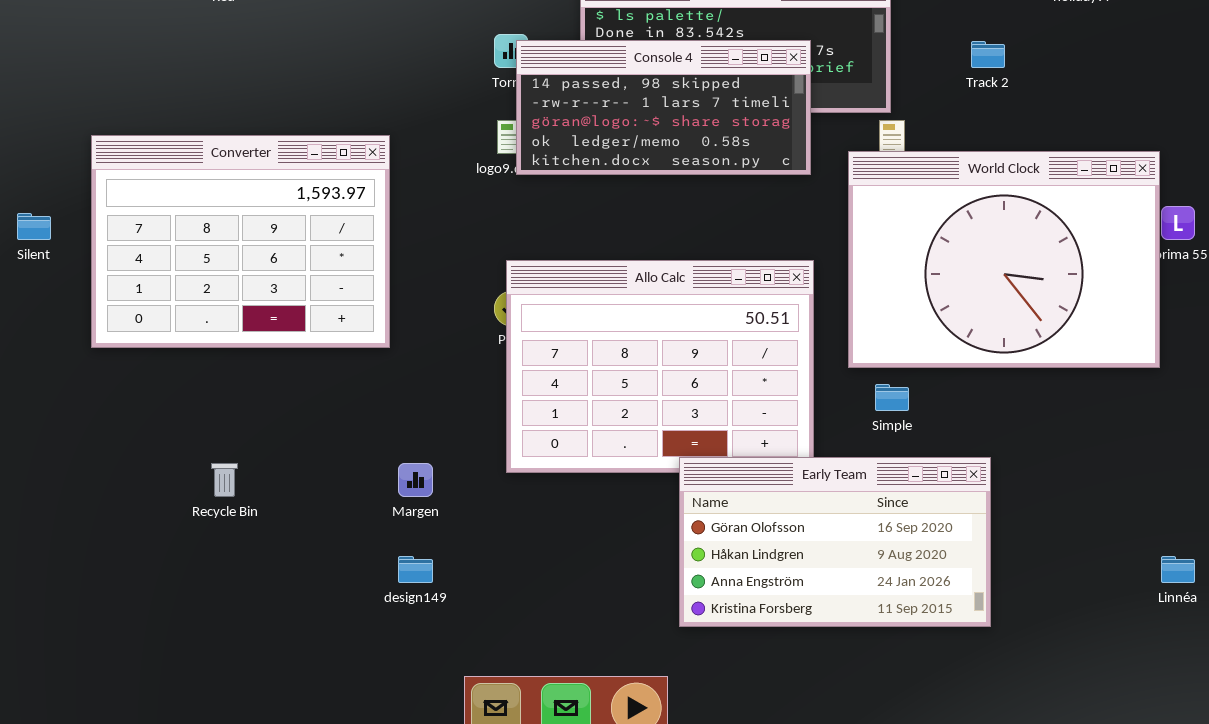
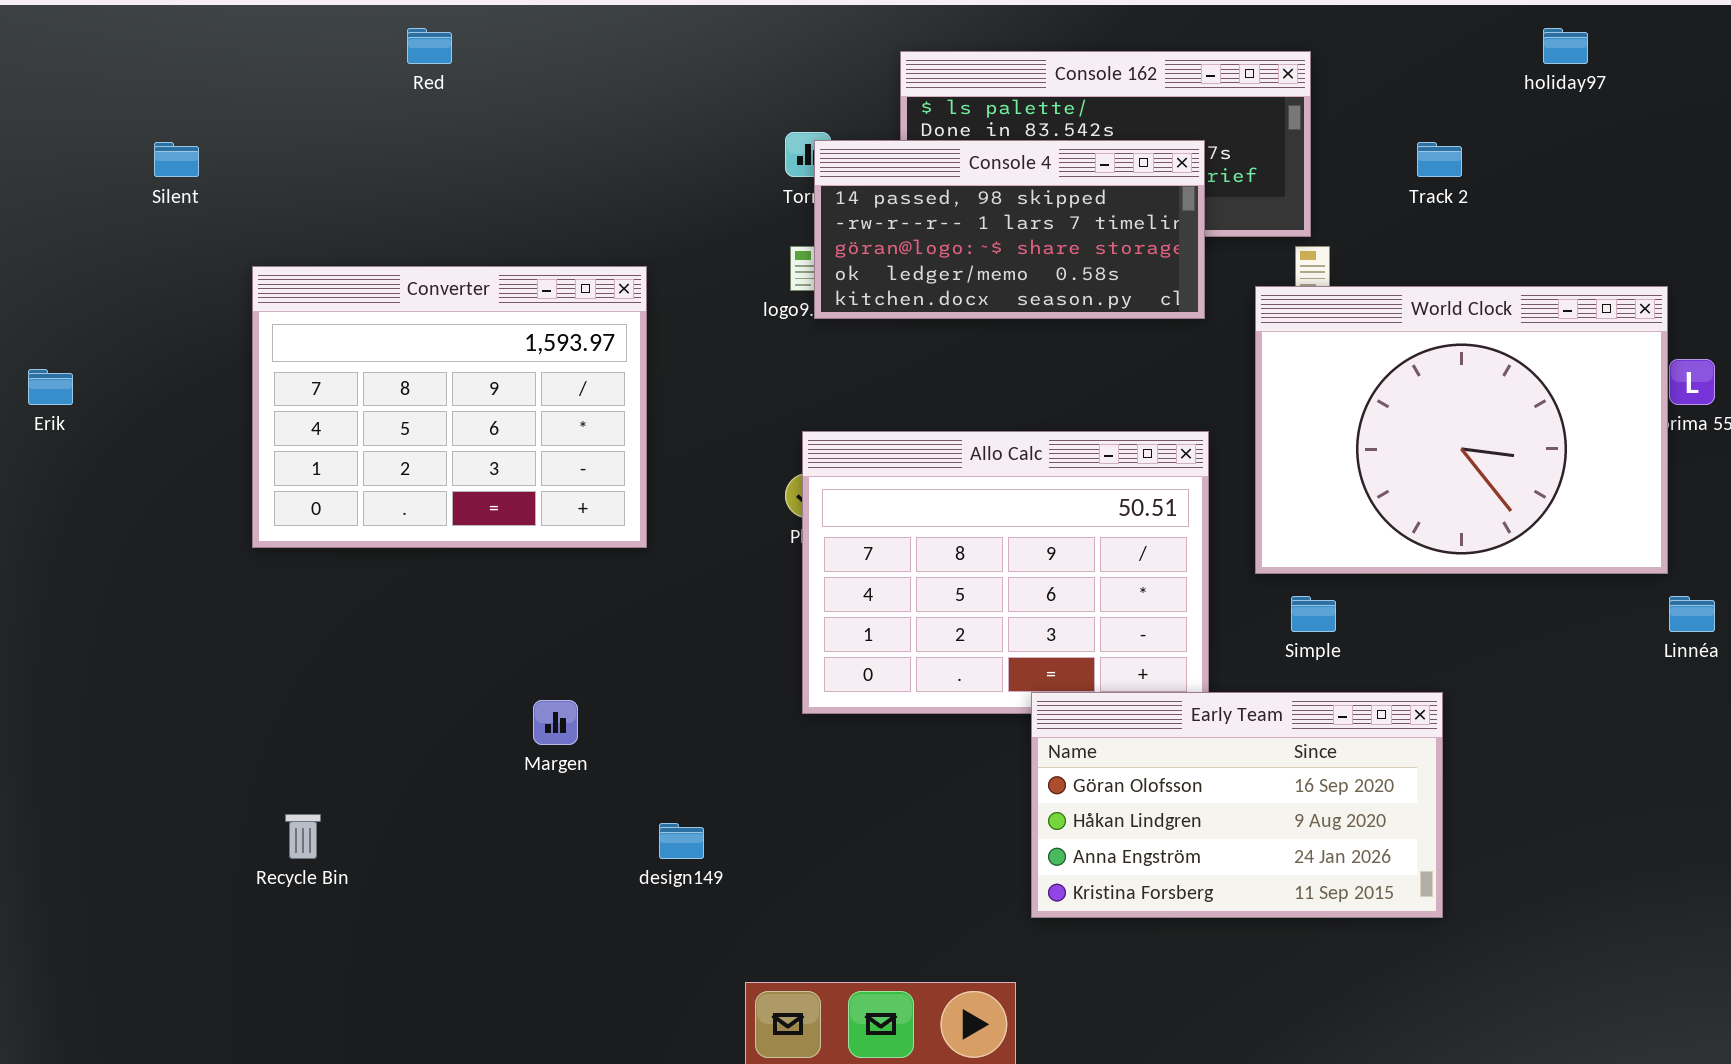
Silent: [17,213,51,240] -> [154,142,199,177], moved
Recycle Bin: [211,463,238,497] -> [285,814,321,859], moved
Margen: [398,463,433,497] -> [533,700,578,745], moved
Linnéa: [1161,556,1195,583] -> [1669,596,1715,632], moved

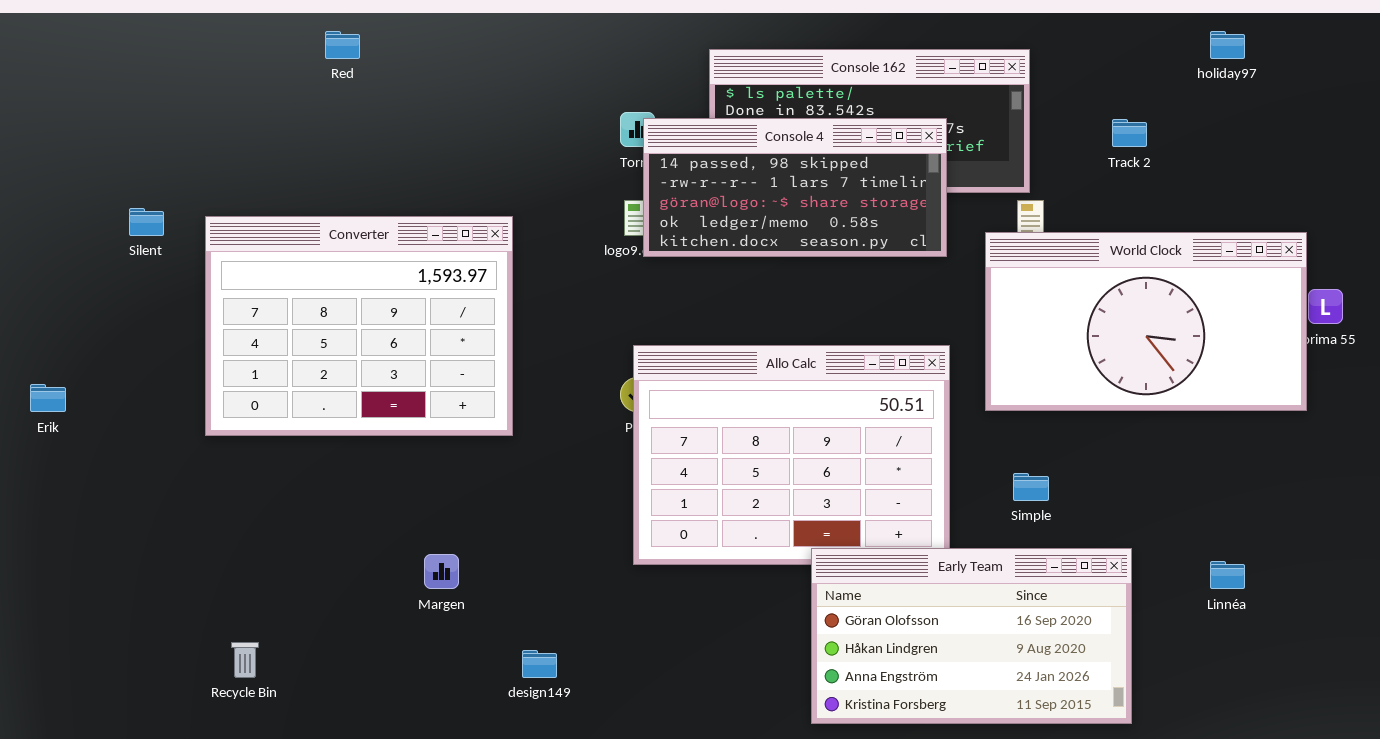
Silent: [154,142,199,177] -> [129,208,164,236], moved
World Clock: [1255,286,1668,574] -> [985,232,1307,411], resized
Erik: [28,369,73,405] -> [30,384,66,412], moved
Linnéa: [1669,596,1715,632] -> [1210,561,1245,589], moved

